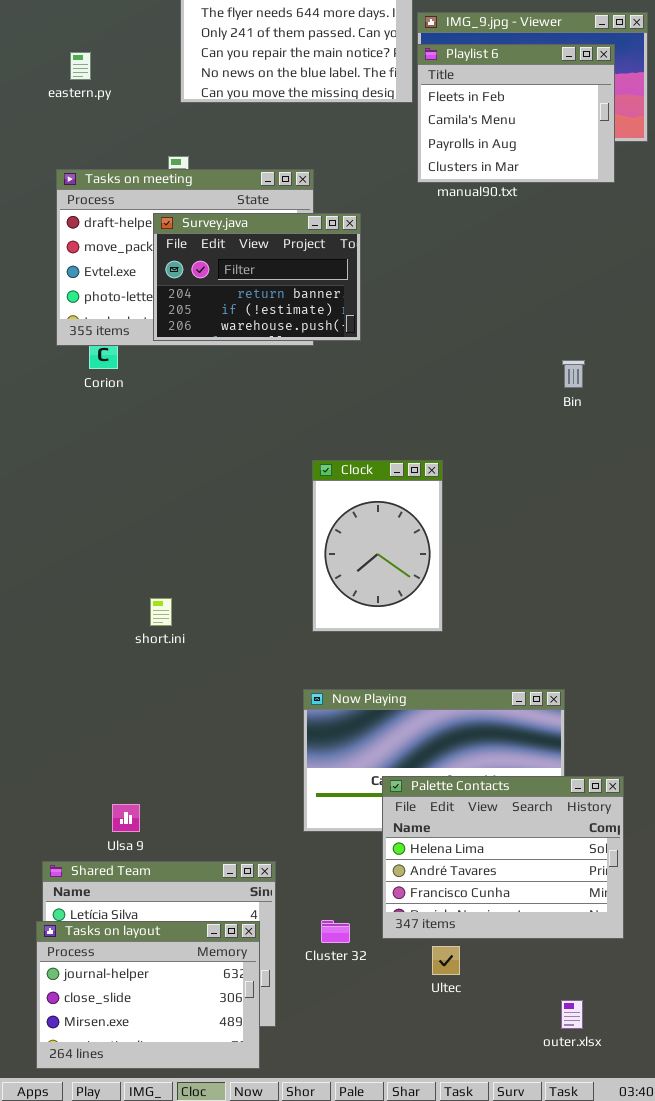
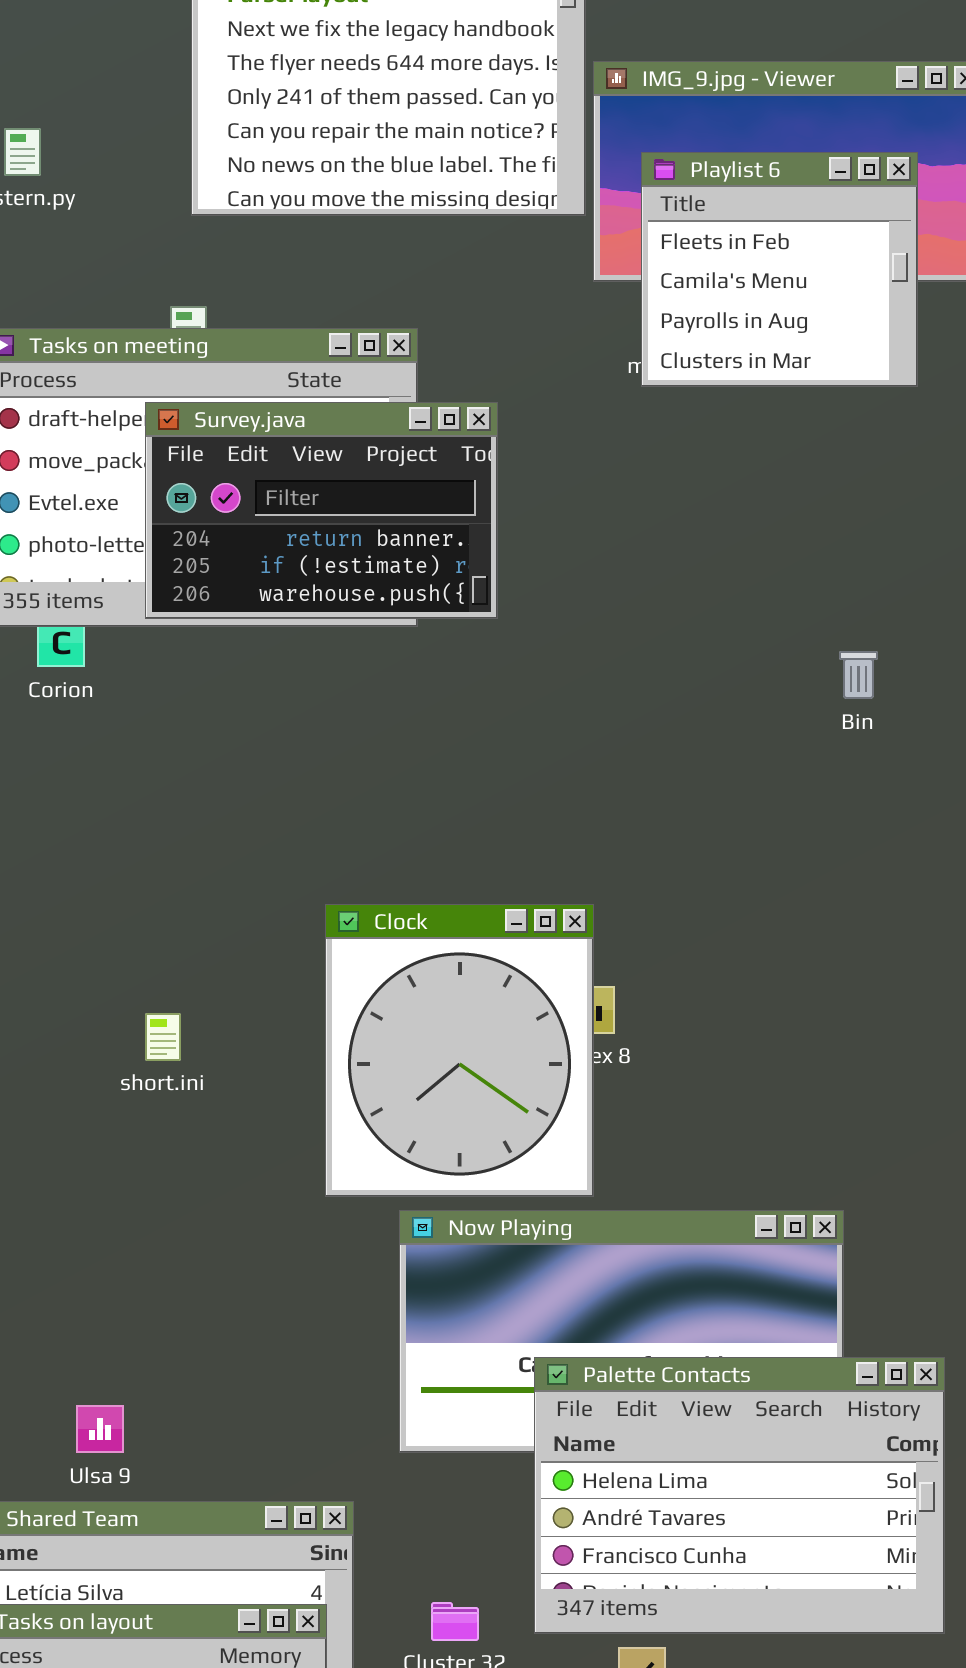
Playlist 6: [417,44,615,183] -> [641,152,918,387], moved, resized
Clock: [312,460,443,632] -> [325,904,594,1197], moved, resized
short.ini: [150,598,172,626] -> [145,1013,181,1061], moved

